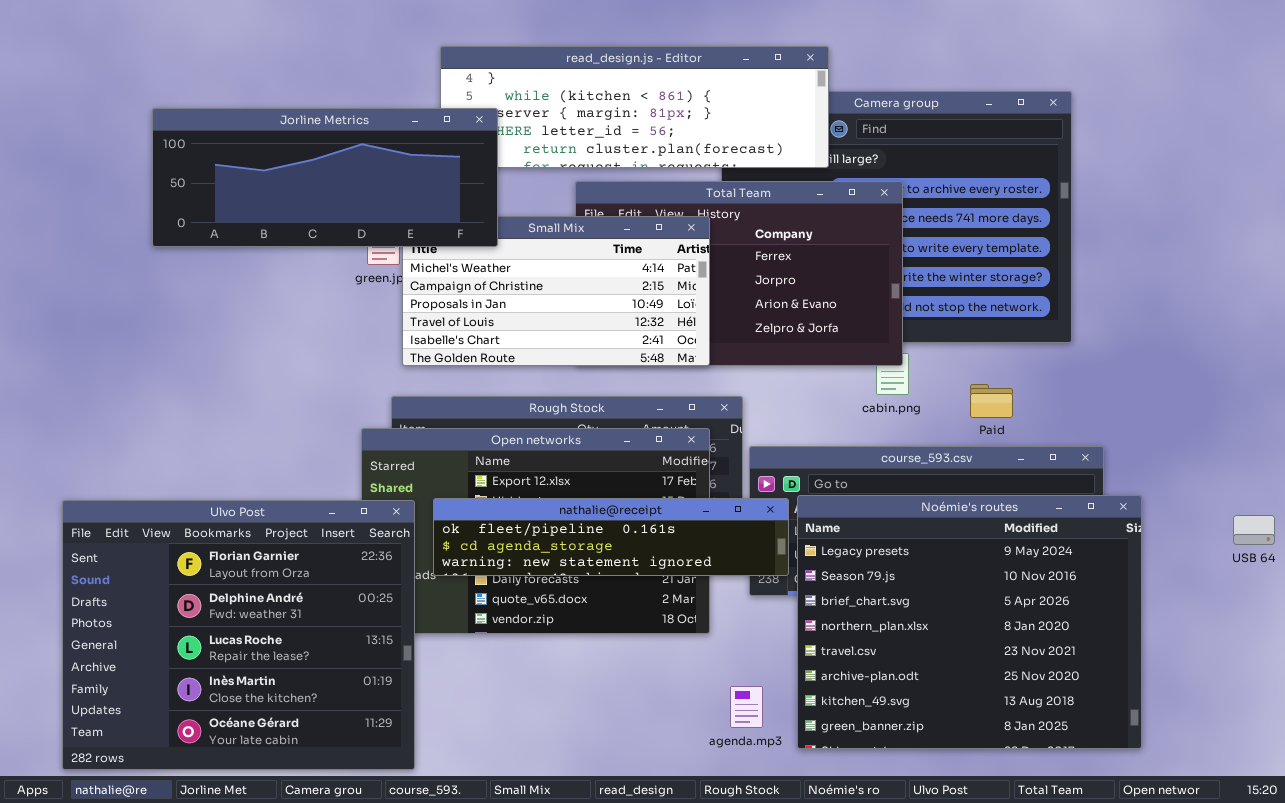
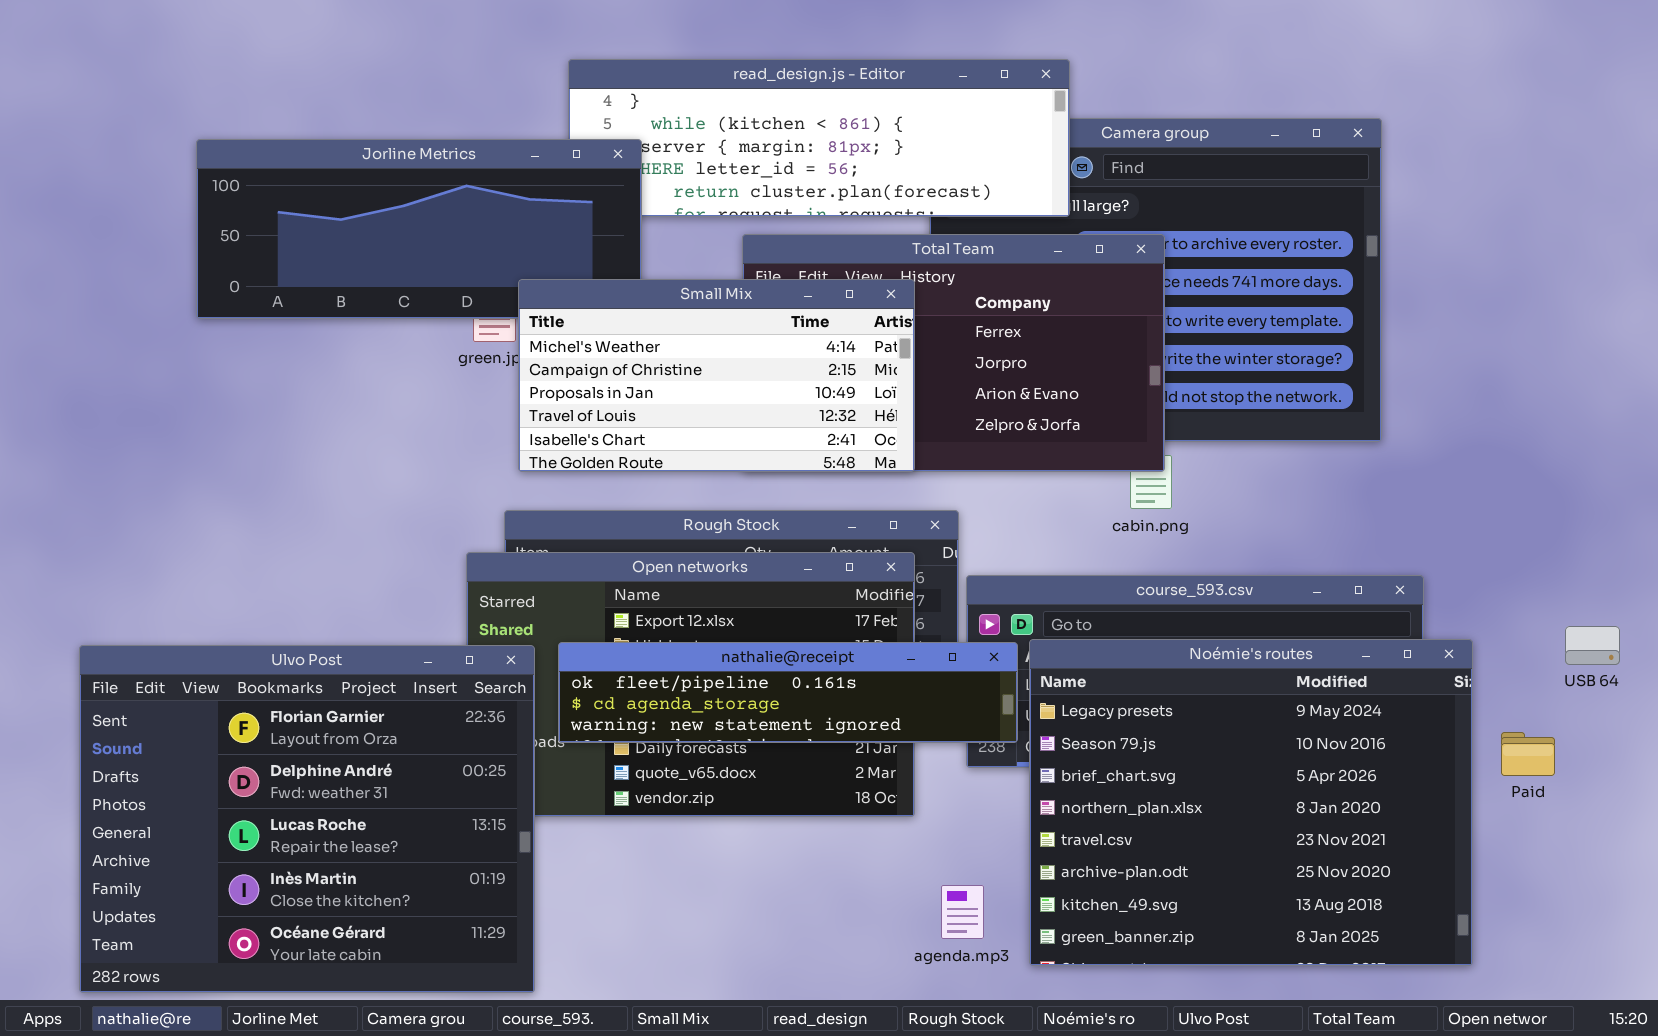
Small Mix: [402,216,710,366] -> [518,279,915,472], raised
Paid: [970,384,1013,418] -> [1501,732,1555,776], moved
USB 64: [1233,515,1275,545] -> [1565,626,1620,665], moved

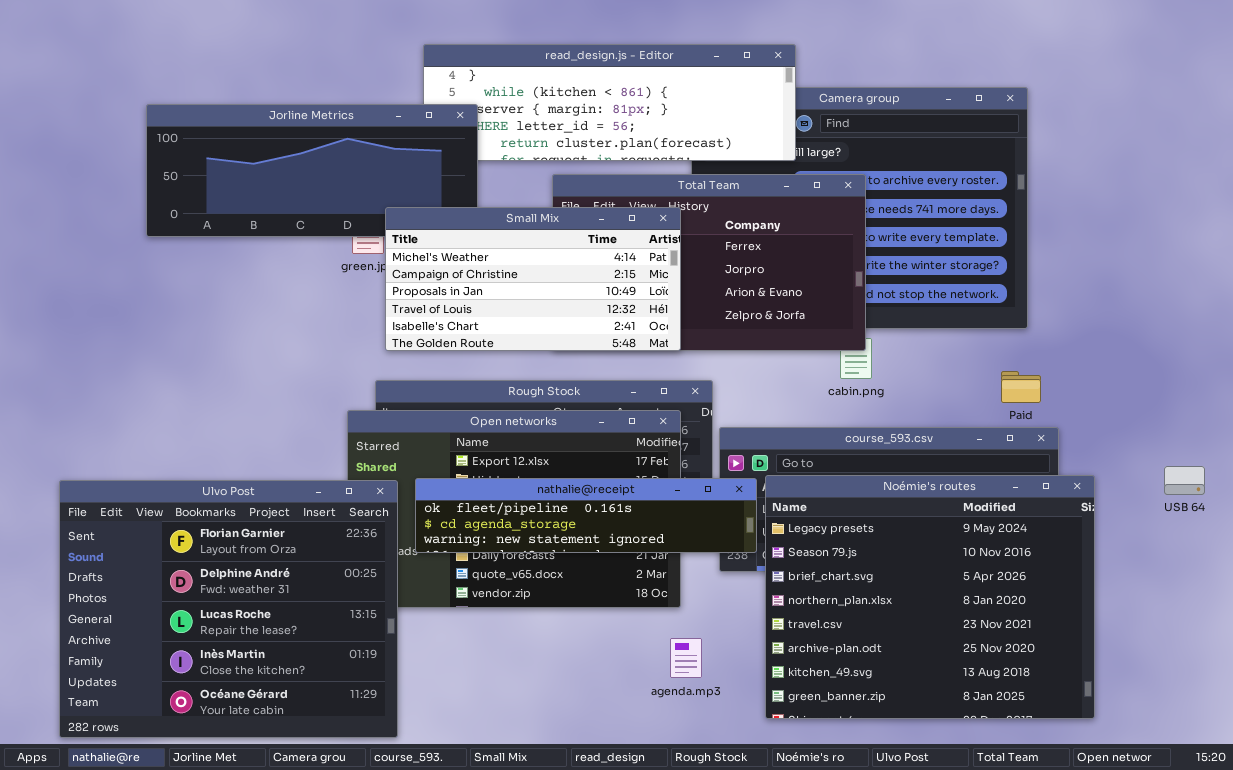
Paid: [1501,732,1555,776] -> [1001,371,1041,403], moved
agenda.mp3: [941,885,984,939] -> [670,638,702,678], moved

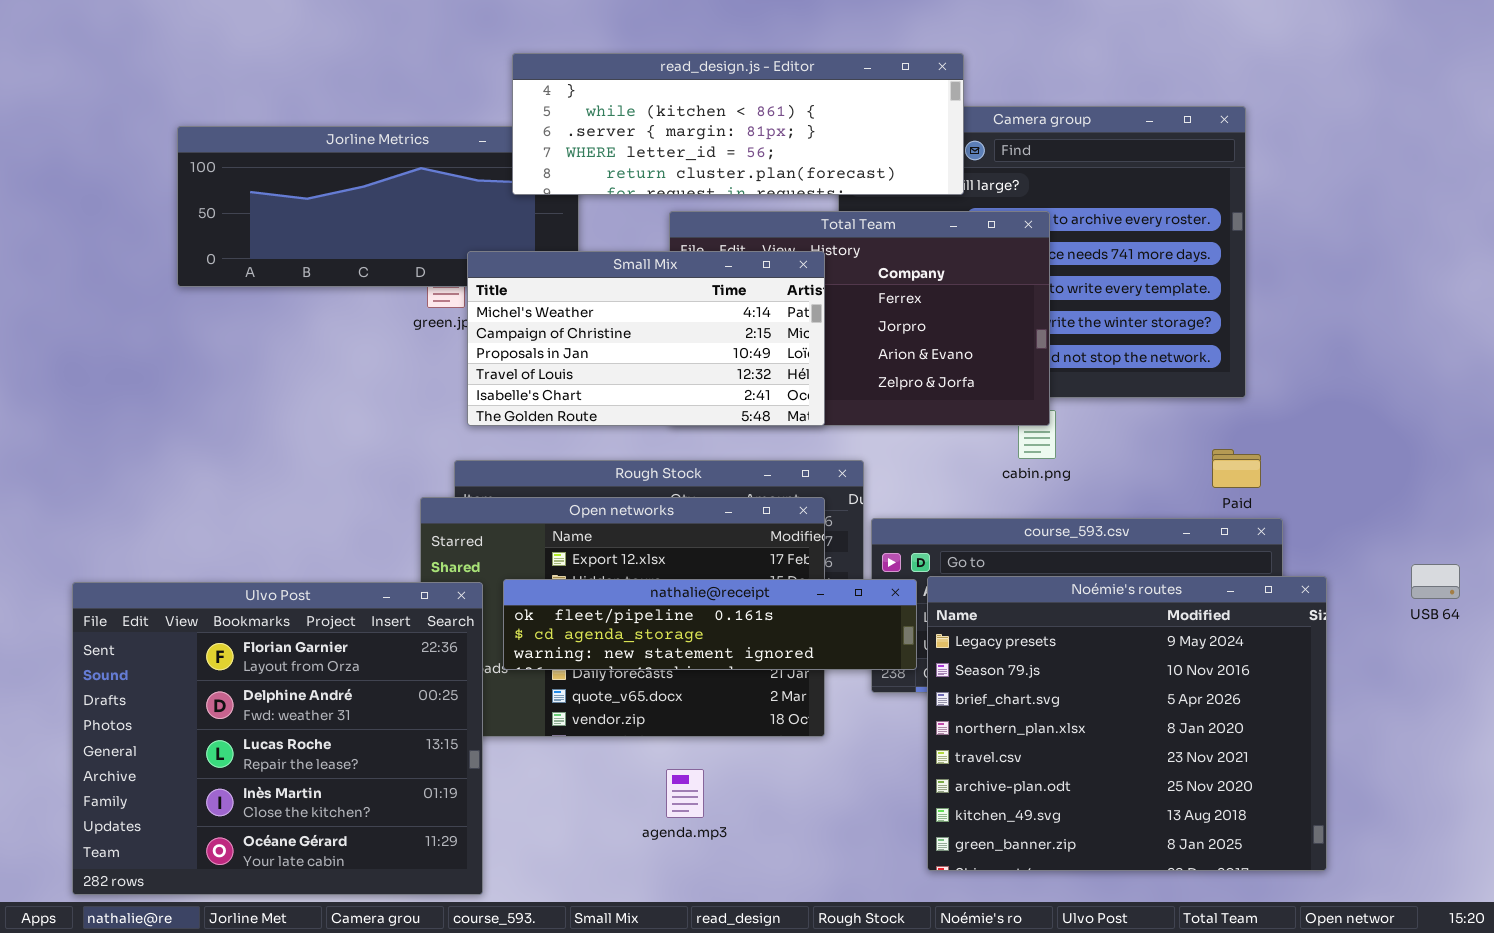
read_design.js - Editor: [423,44,796,161] -> [512,53,964,195], raised
agenda.mp3: [670,638,702,678] -> [666,769,704,818], moved

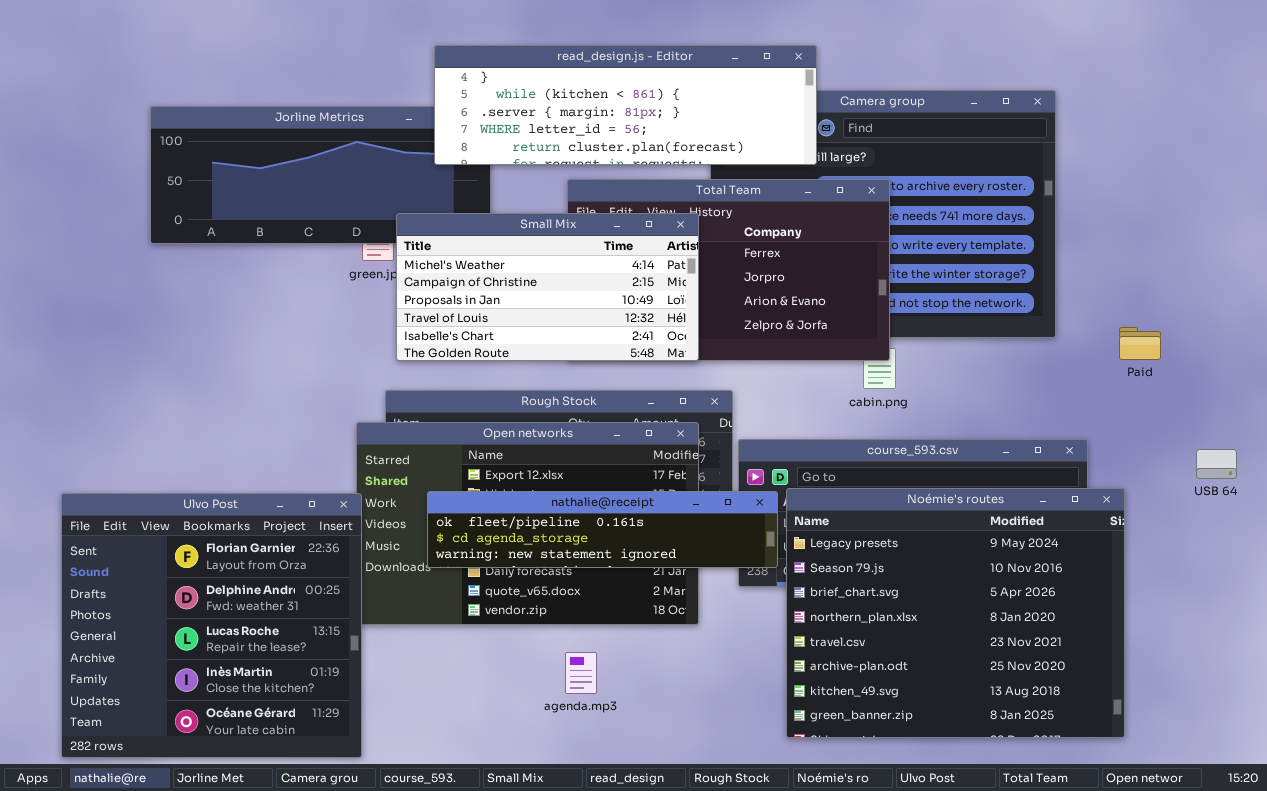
Paid: [1212,449,1261,488] -> [1119,327,1161,360], moved
USB 64: [1411,564,1460,599] -> [1196,449,1237,479], moved
Ulvo Post: [72,582,483,895] -> [61,493,362,758], resized

